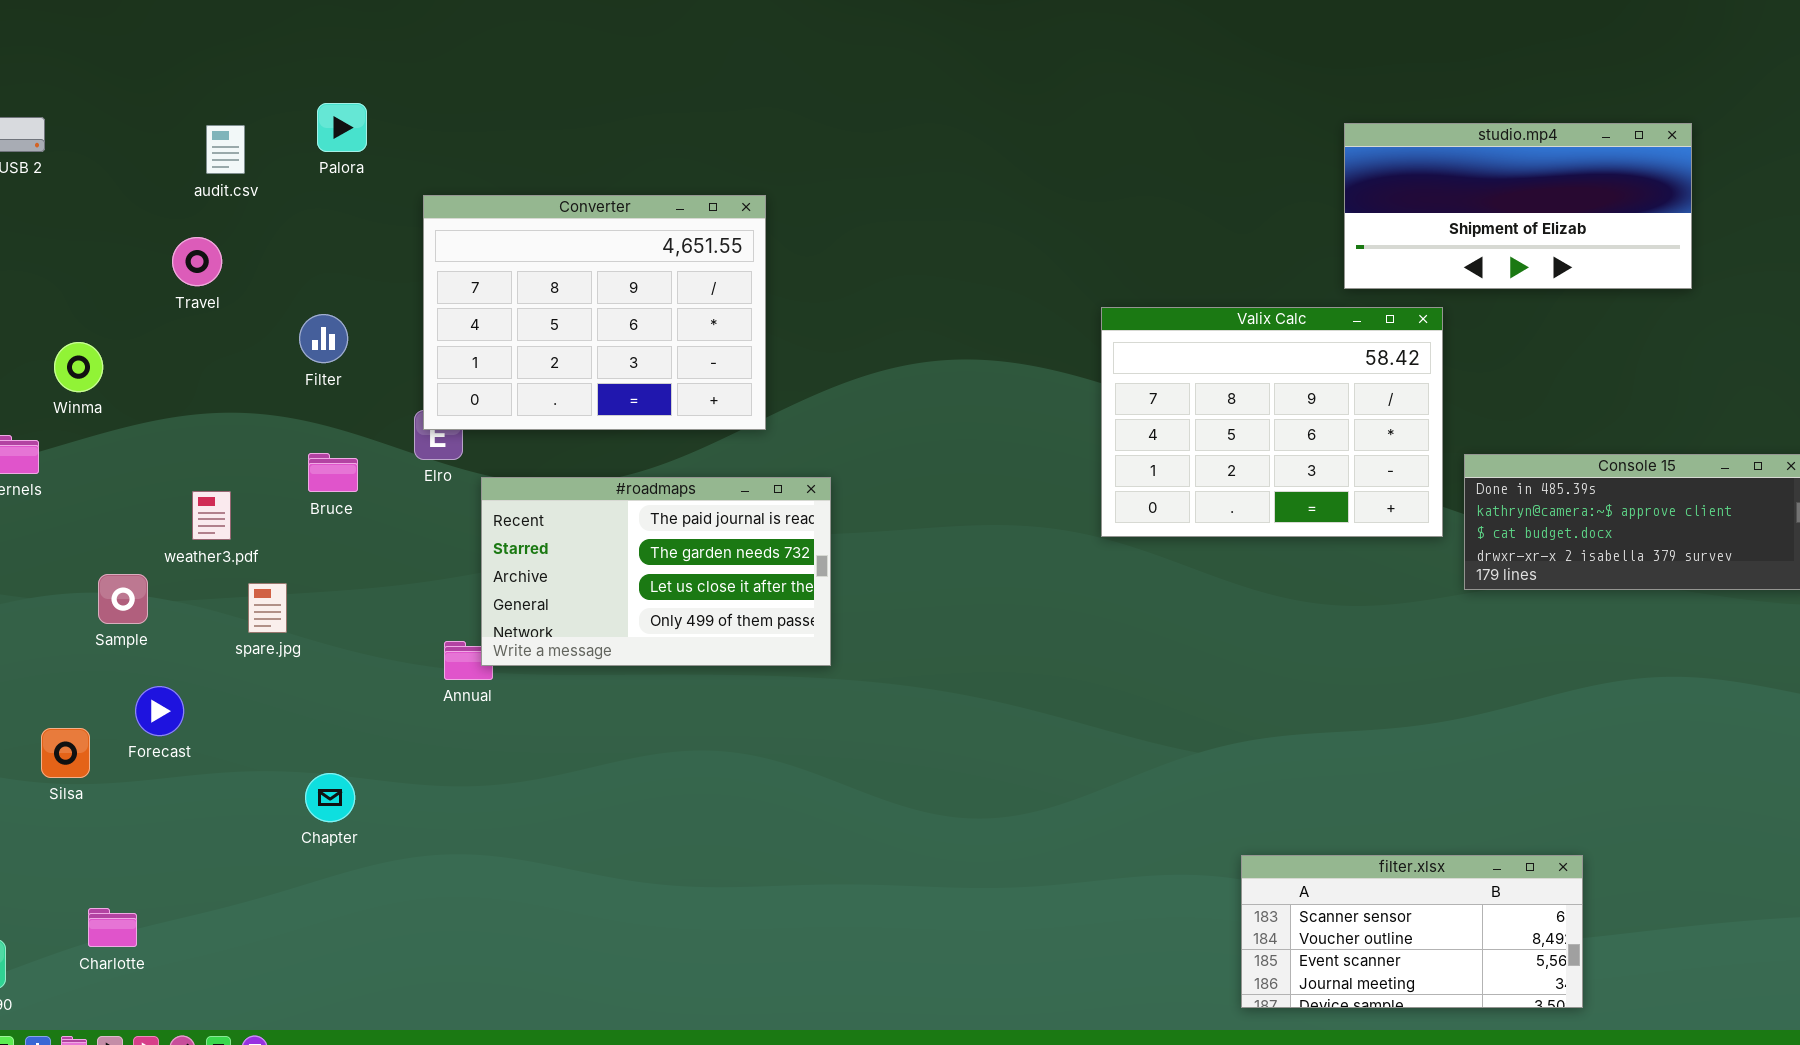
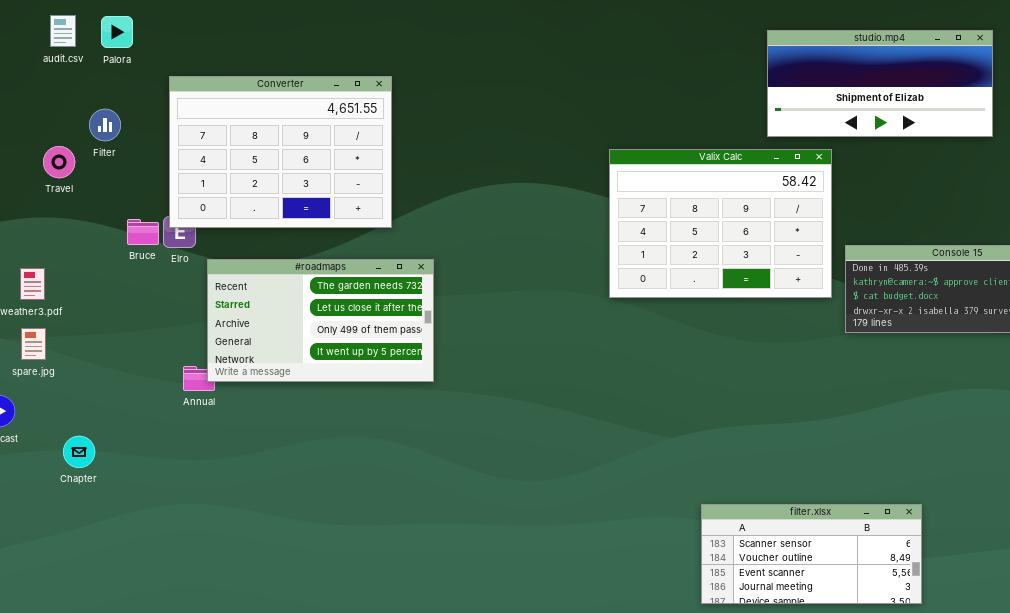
audit.csv: [206,125,245,174] -> [50,15,76,47], moved
Travel: [172,237,222,286] -> [43,146,75,178], moved
Filter: [299,314,348,363] -> [89,109,121,141], moved
Bruce: [308,453,358,492] -> [127,219,159,245], moved
#roadmaps: [481,477,831,666] -> [207,259,434,382], scrolled down 1 row
spare.jpg: [248,583,287,633] -> [21,328,46,360], moved
Chapter: [305,773,355,822] -> [63,436,95,468], moved

